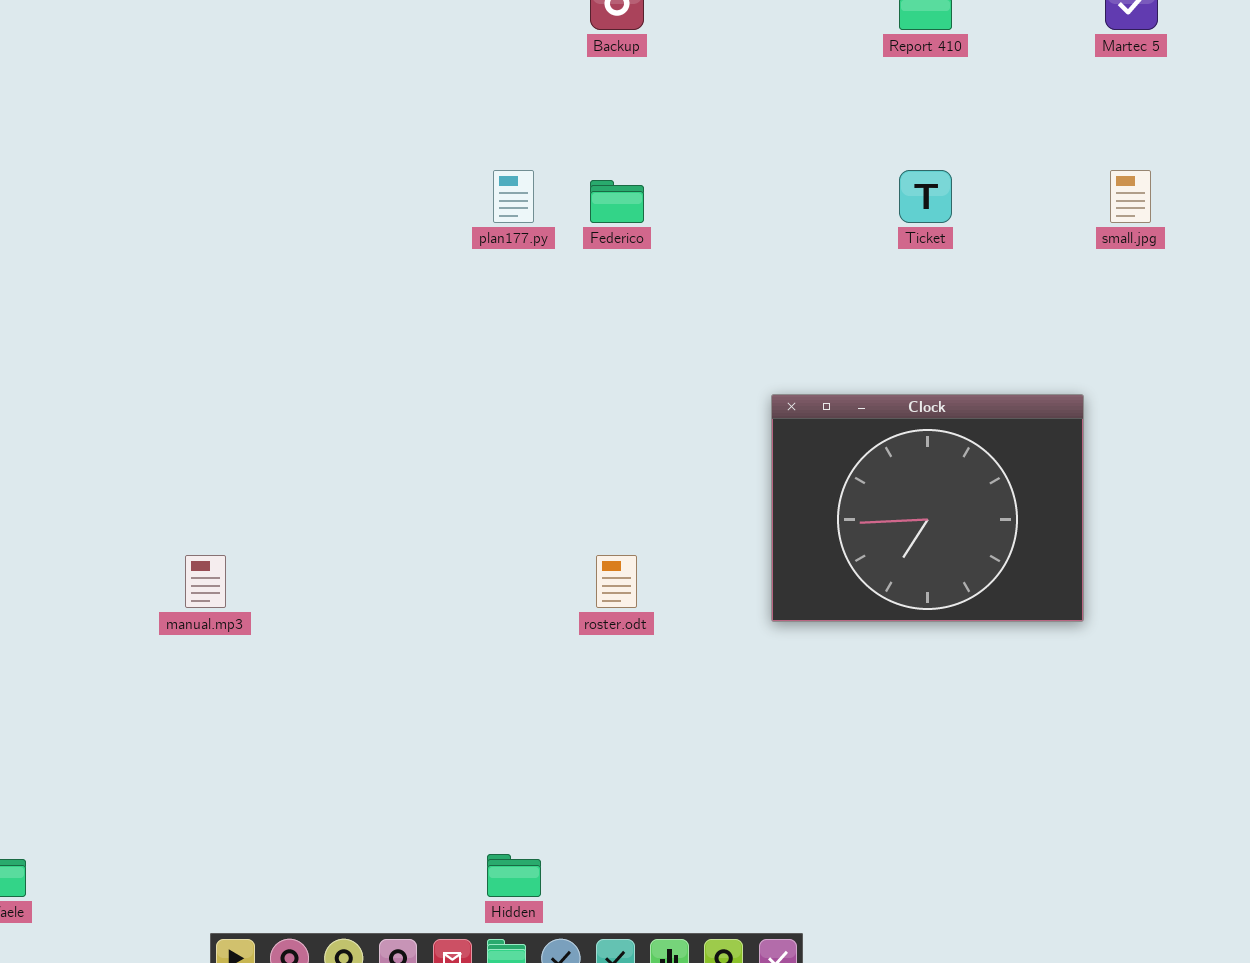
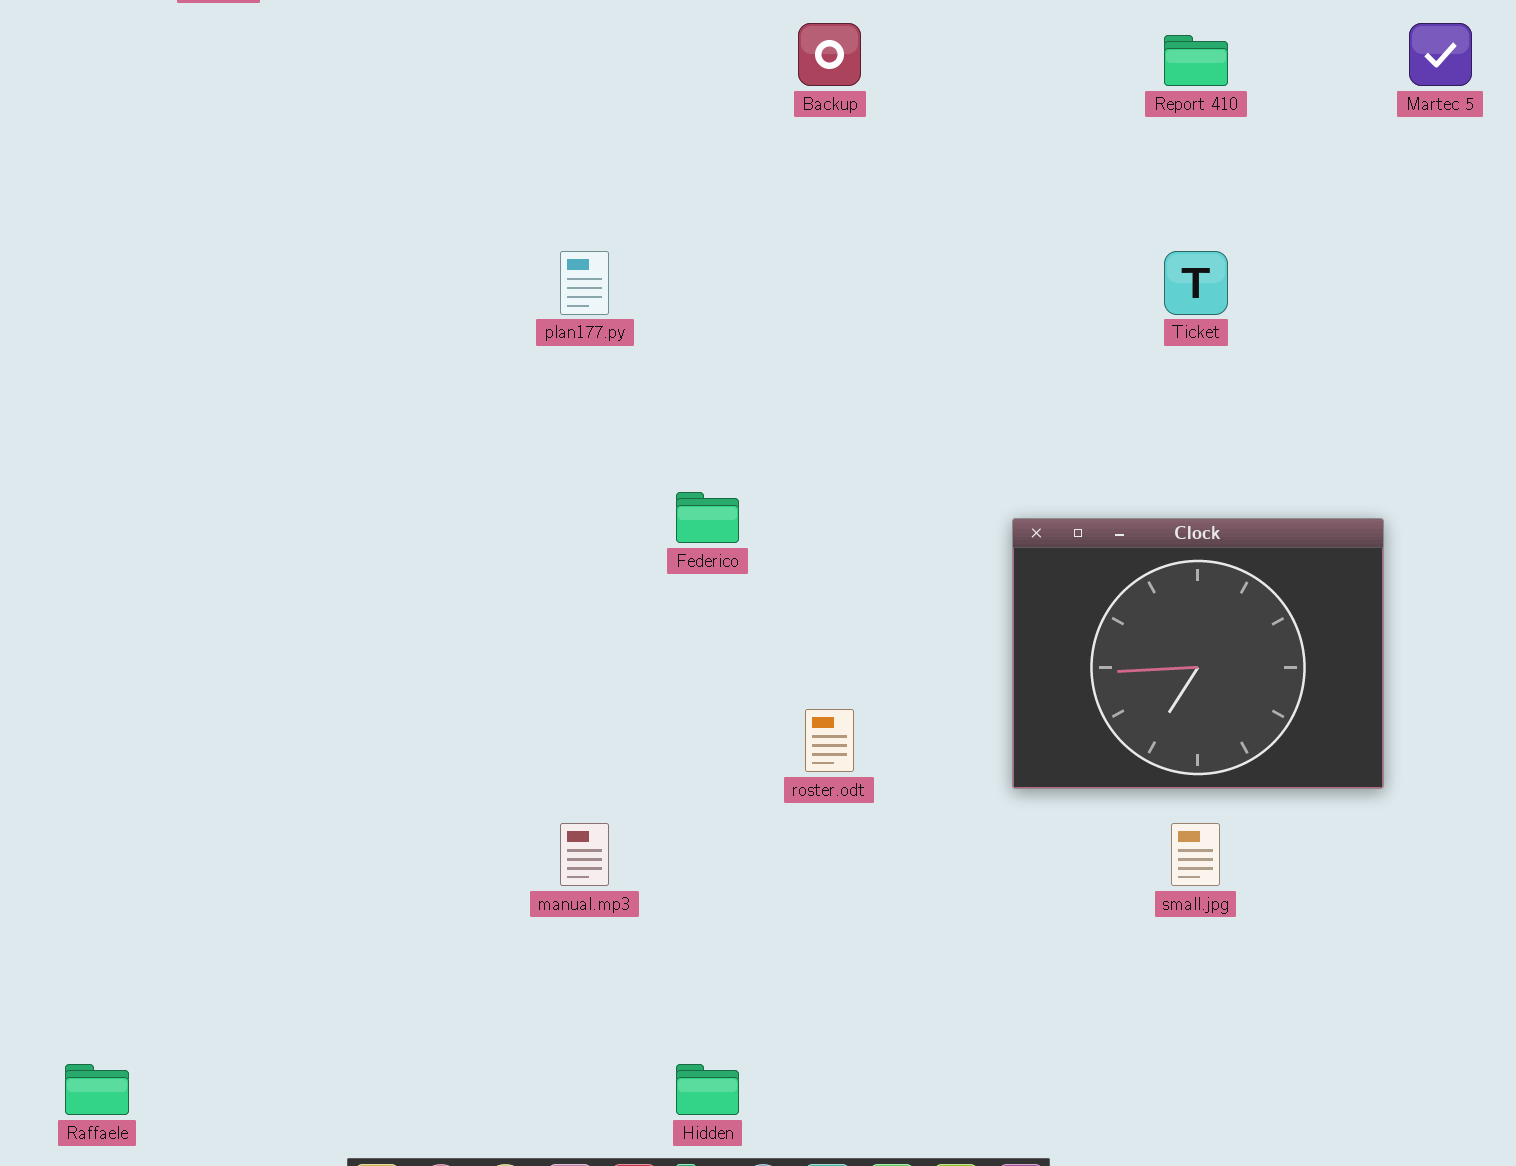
plan177.py: [493,170,534,223] -> [560,251,609,315], moved
small.jpg: [1110,170,1151,223] -> [1171,823,1220,886], moved
Federico: [590,180,644,223] -> [676,492,739,543], moved
manual.mp3: [185,555,226,608] -> [560,823,609,886], moved

